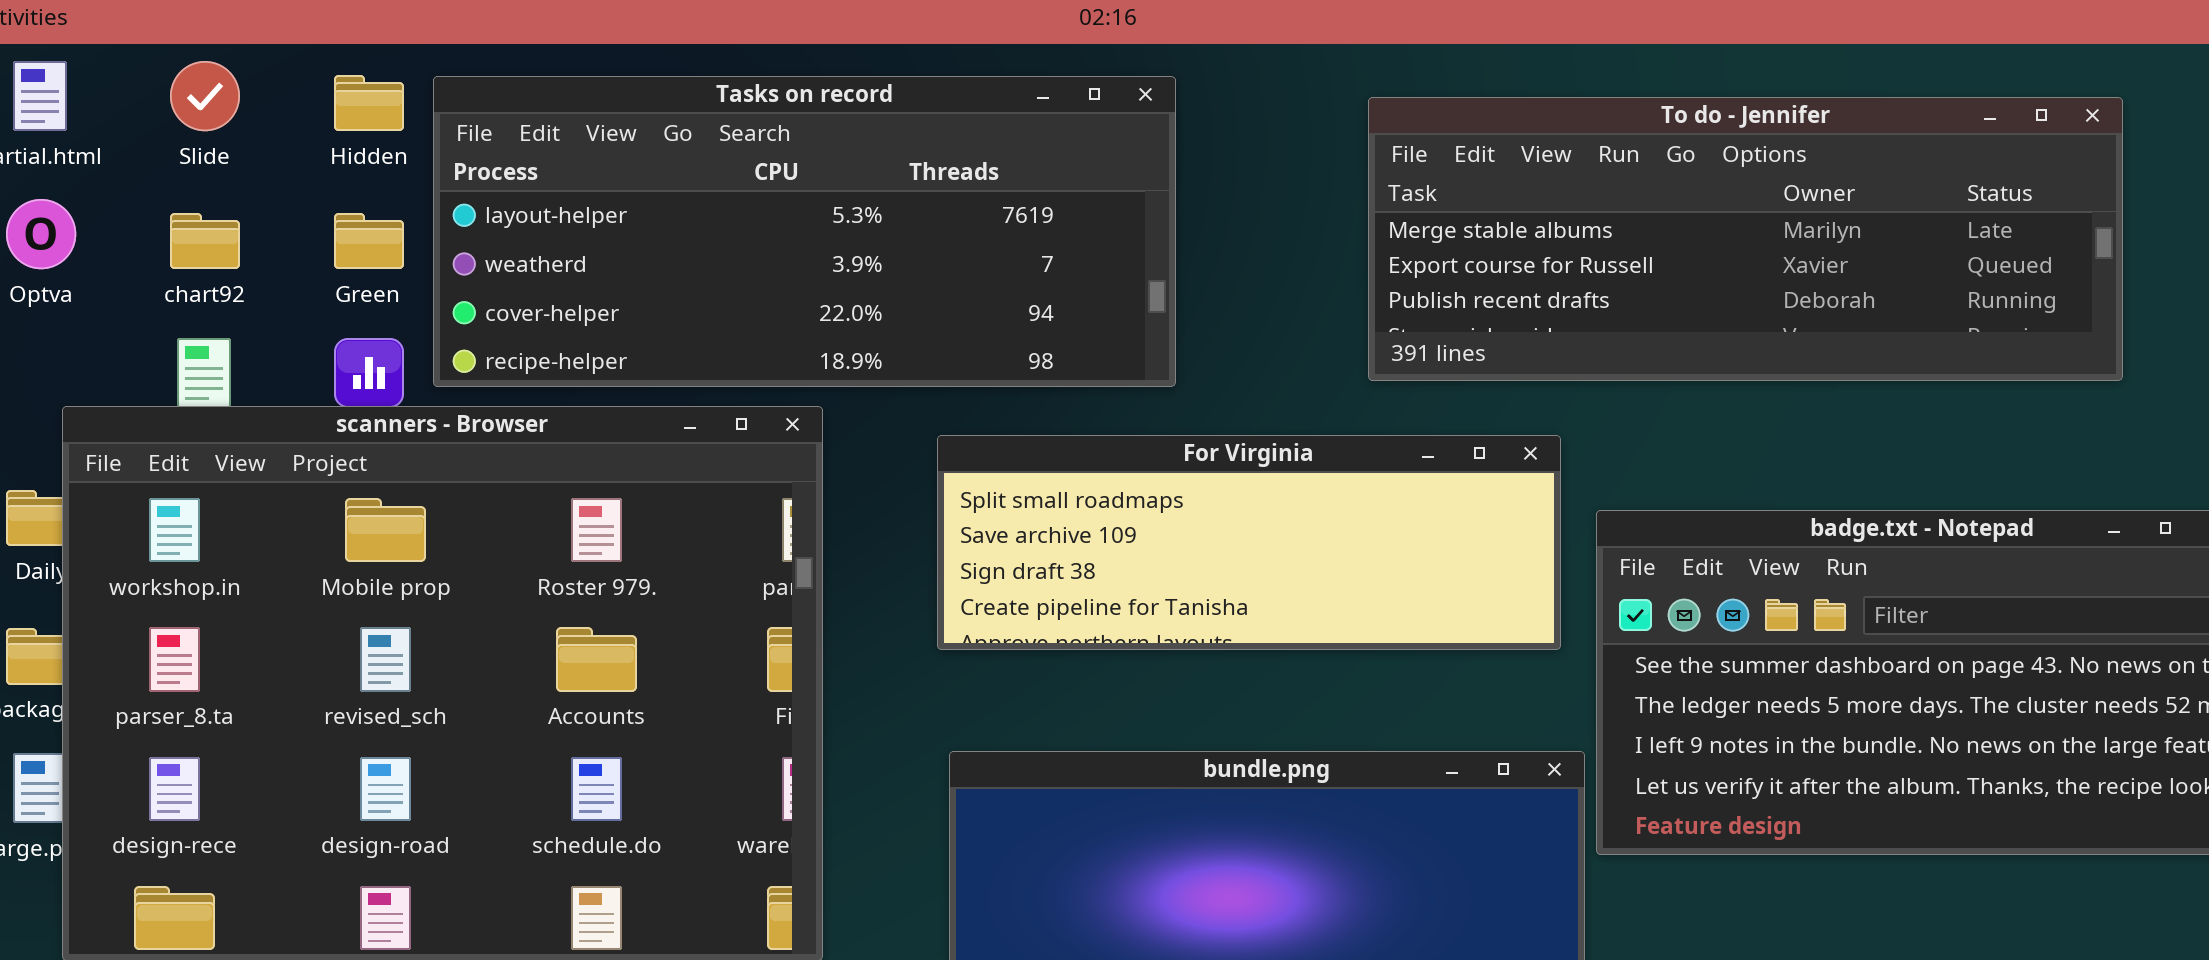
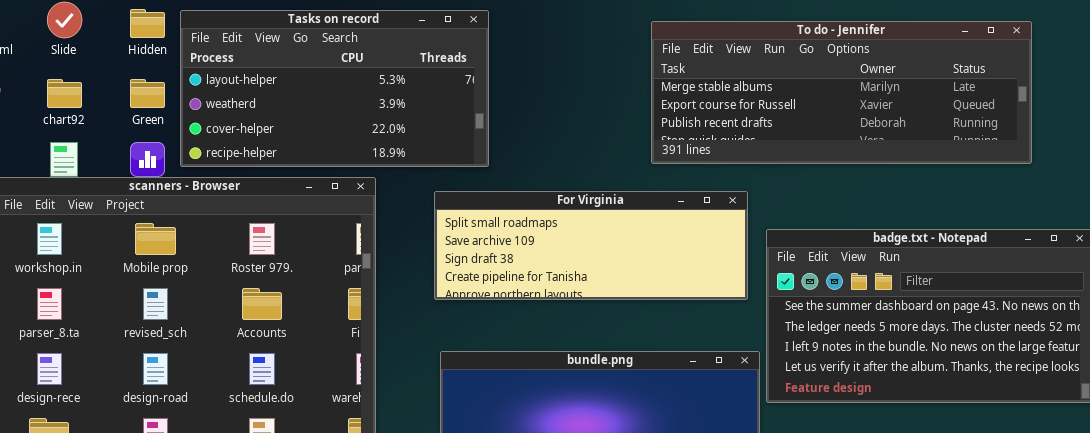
Tasks on record: [433,76,1176,387] -> [180,10,489,167], resized

